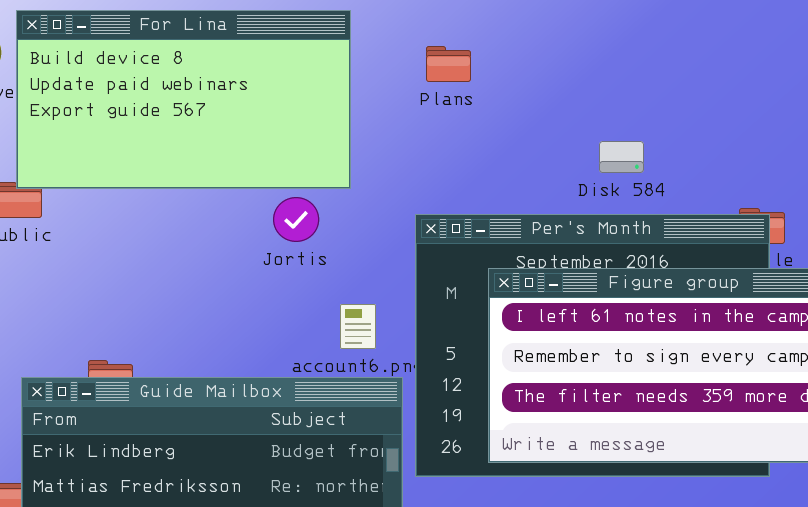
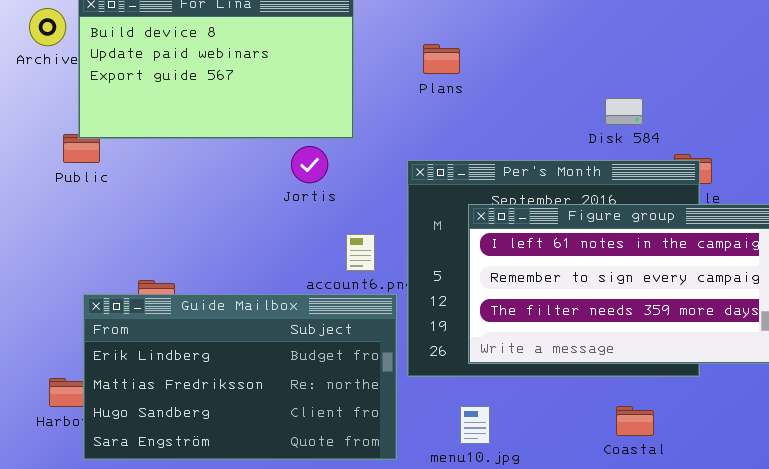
Plans: [426,46,471,82] -> [423,44,460,74], moved
Disk 584: [599,141,644,173] -> [605,98,643,125], moved

